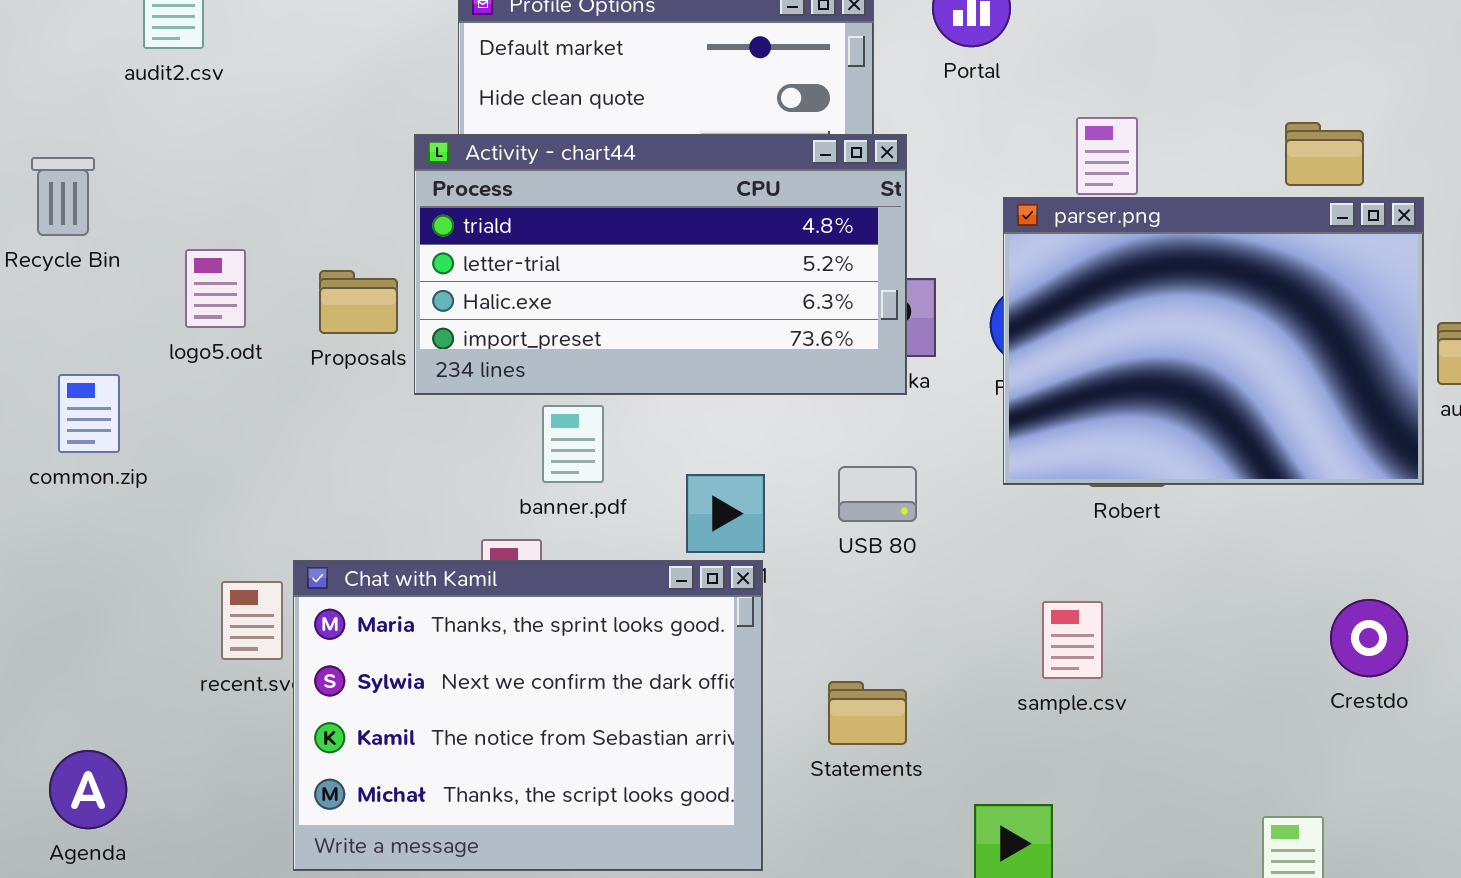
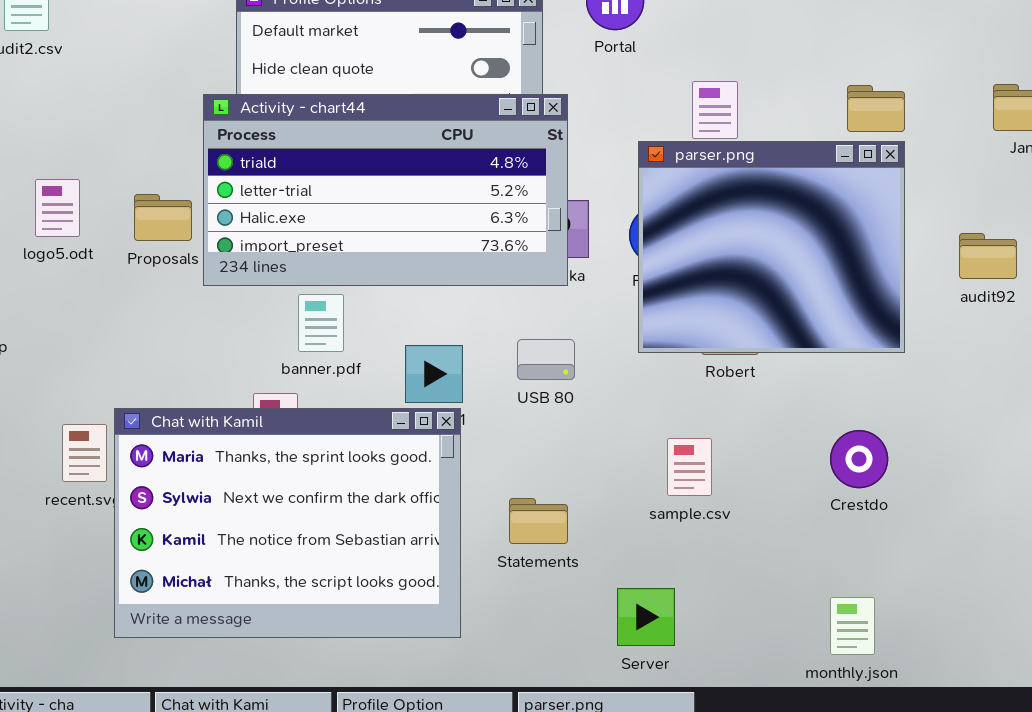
parser.png: [1003,197,1424,485] -> [638,141,905,353], resized
Crestdo: [1330,599,1408,677] -> [830,430,888,488], moved

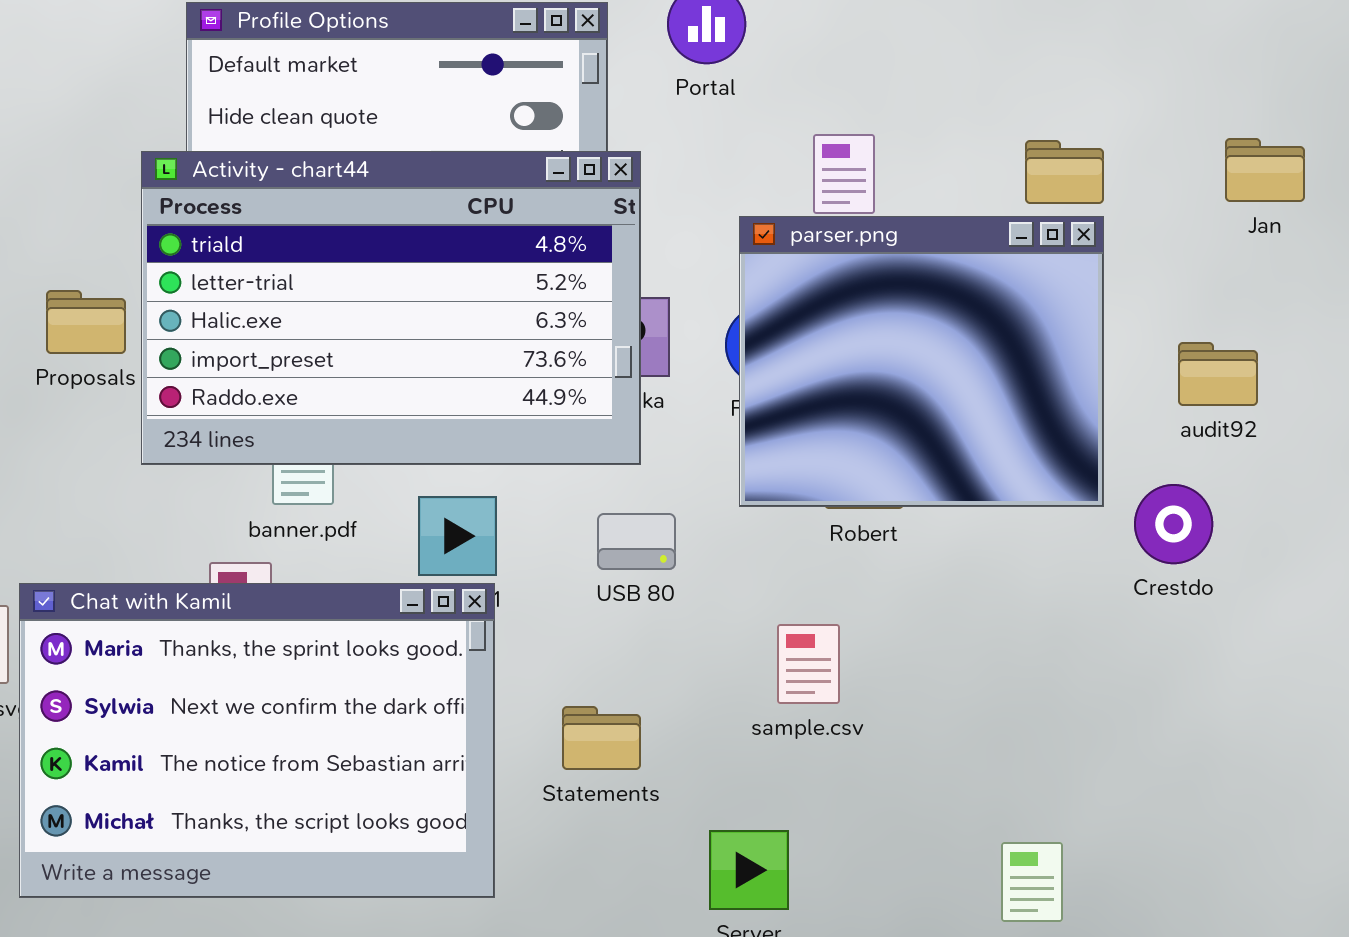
Activity - chart44: [203,94,568,286] -> [141,151,641,465], resized
USB 80: [517,339,575,380] -> [597,513,676,570], moved
Crestdo: [830,430,888,488] -> [1134,484,1213,564], moved

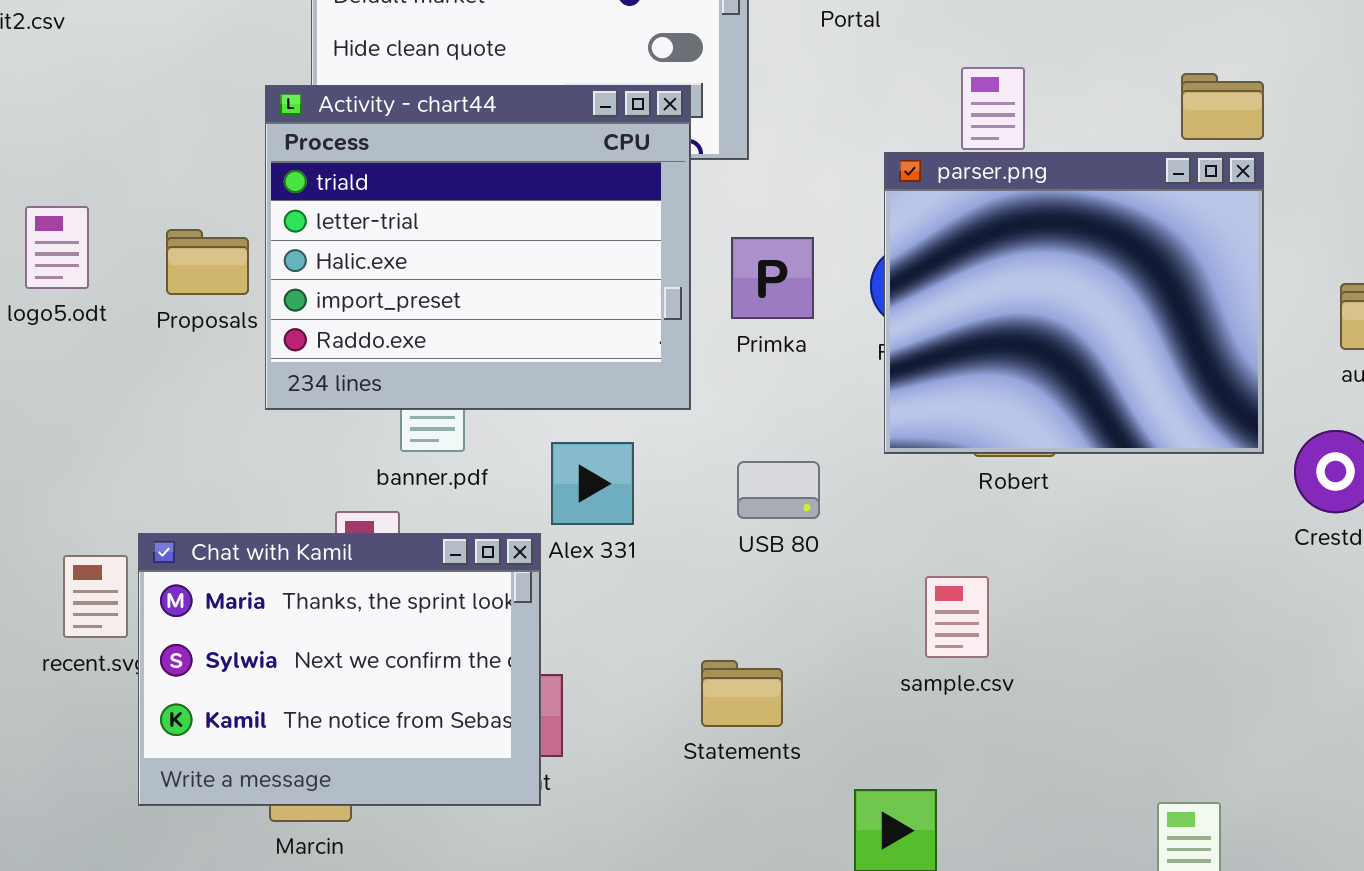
Activity - chart44: [141,151,641,465] -> [265,85,691,410], resized
Chat with Kamil: [19,583,495,898] -> [138,533,541,806], resized

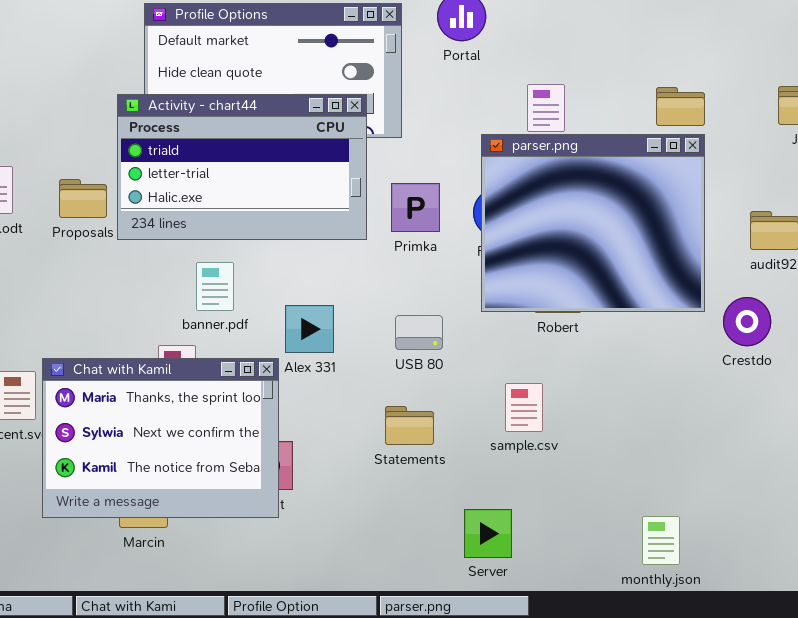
Activity - chart44: [265,85,691,410] -> [117,94,367,240], resized
Statements: [701,660,783,727] -> [385,406,434,445], moved

